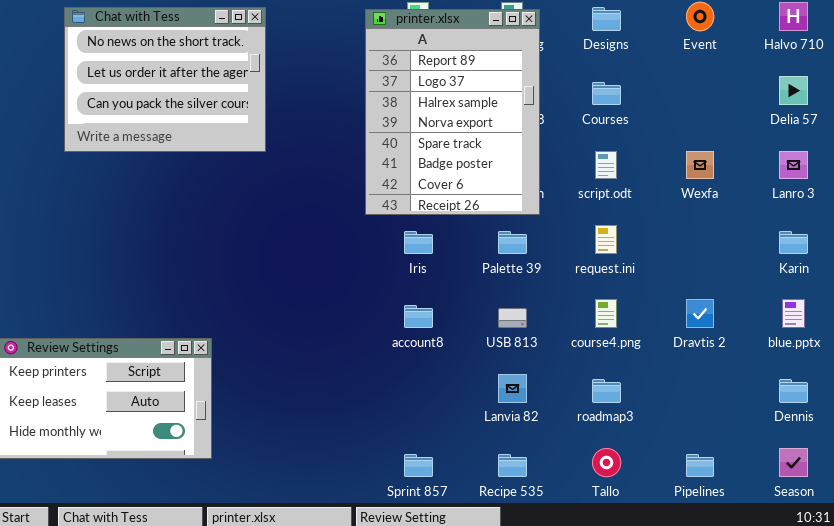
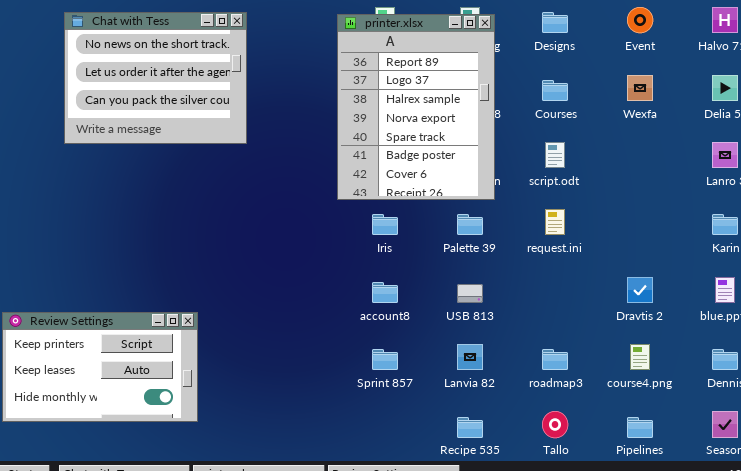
Wexfa: [686,151,714,179] -> [627,75,653,101], moved
course4.png: [595,299,617,328] -> [630,344,650,370], moved
Sprint 857: [404,454,433,477] -> [372,349,398,370], moved

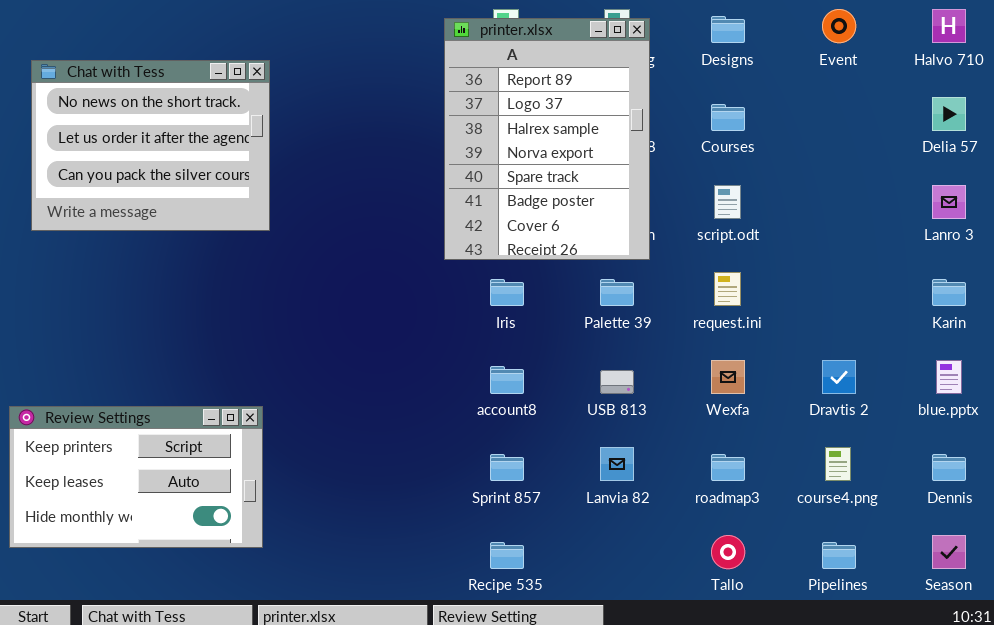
Chat with Tess: [64,12,247,144] -> [31,60,270,231], moved
Wexfa: [627,75,653,101] -> [711,360,745,394], moved
Recipe 535: [457,417,483,438] -> [490,542,524,569], moved

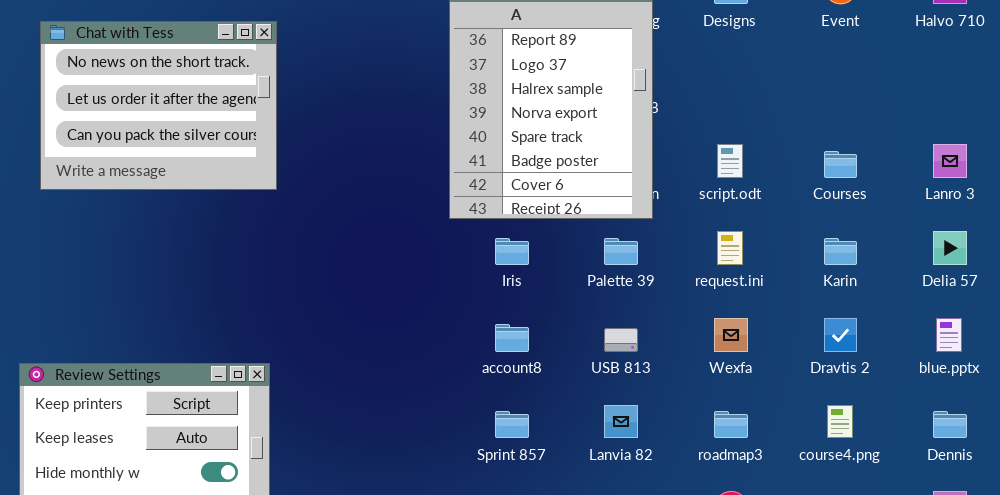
Delia 57: [932,97,966,131] -> [933,231,967,265], moved
Courses: [711,104,745,131] -> [824,151,857,178], moved
Karin: [932,279,966,306] -> [824,238,857,265], moved

